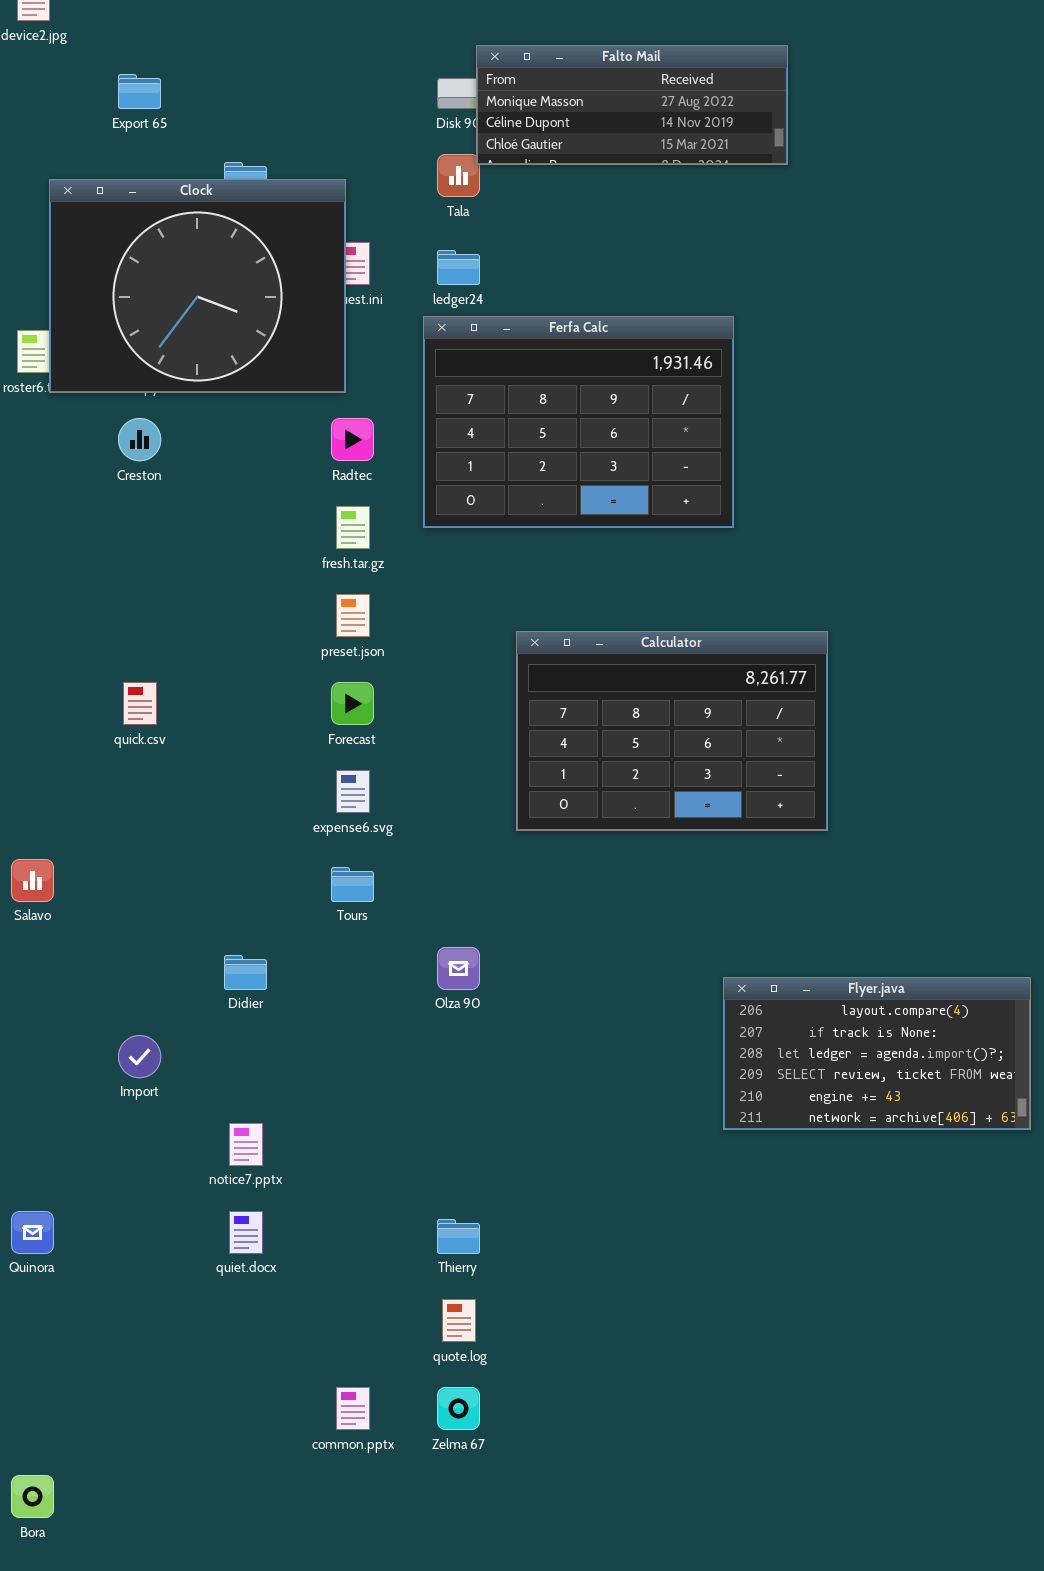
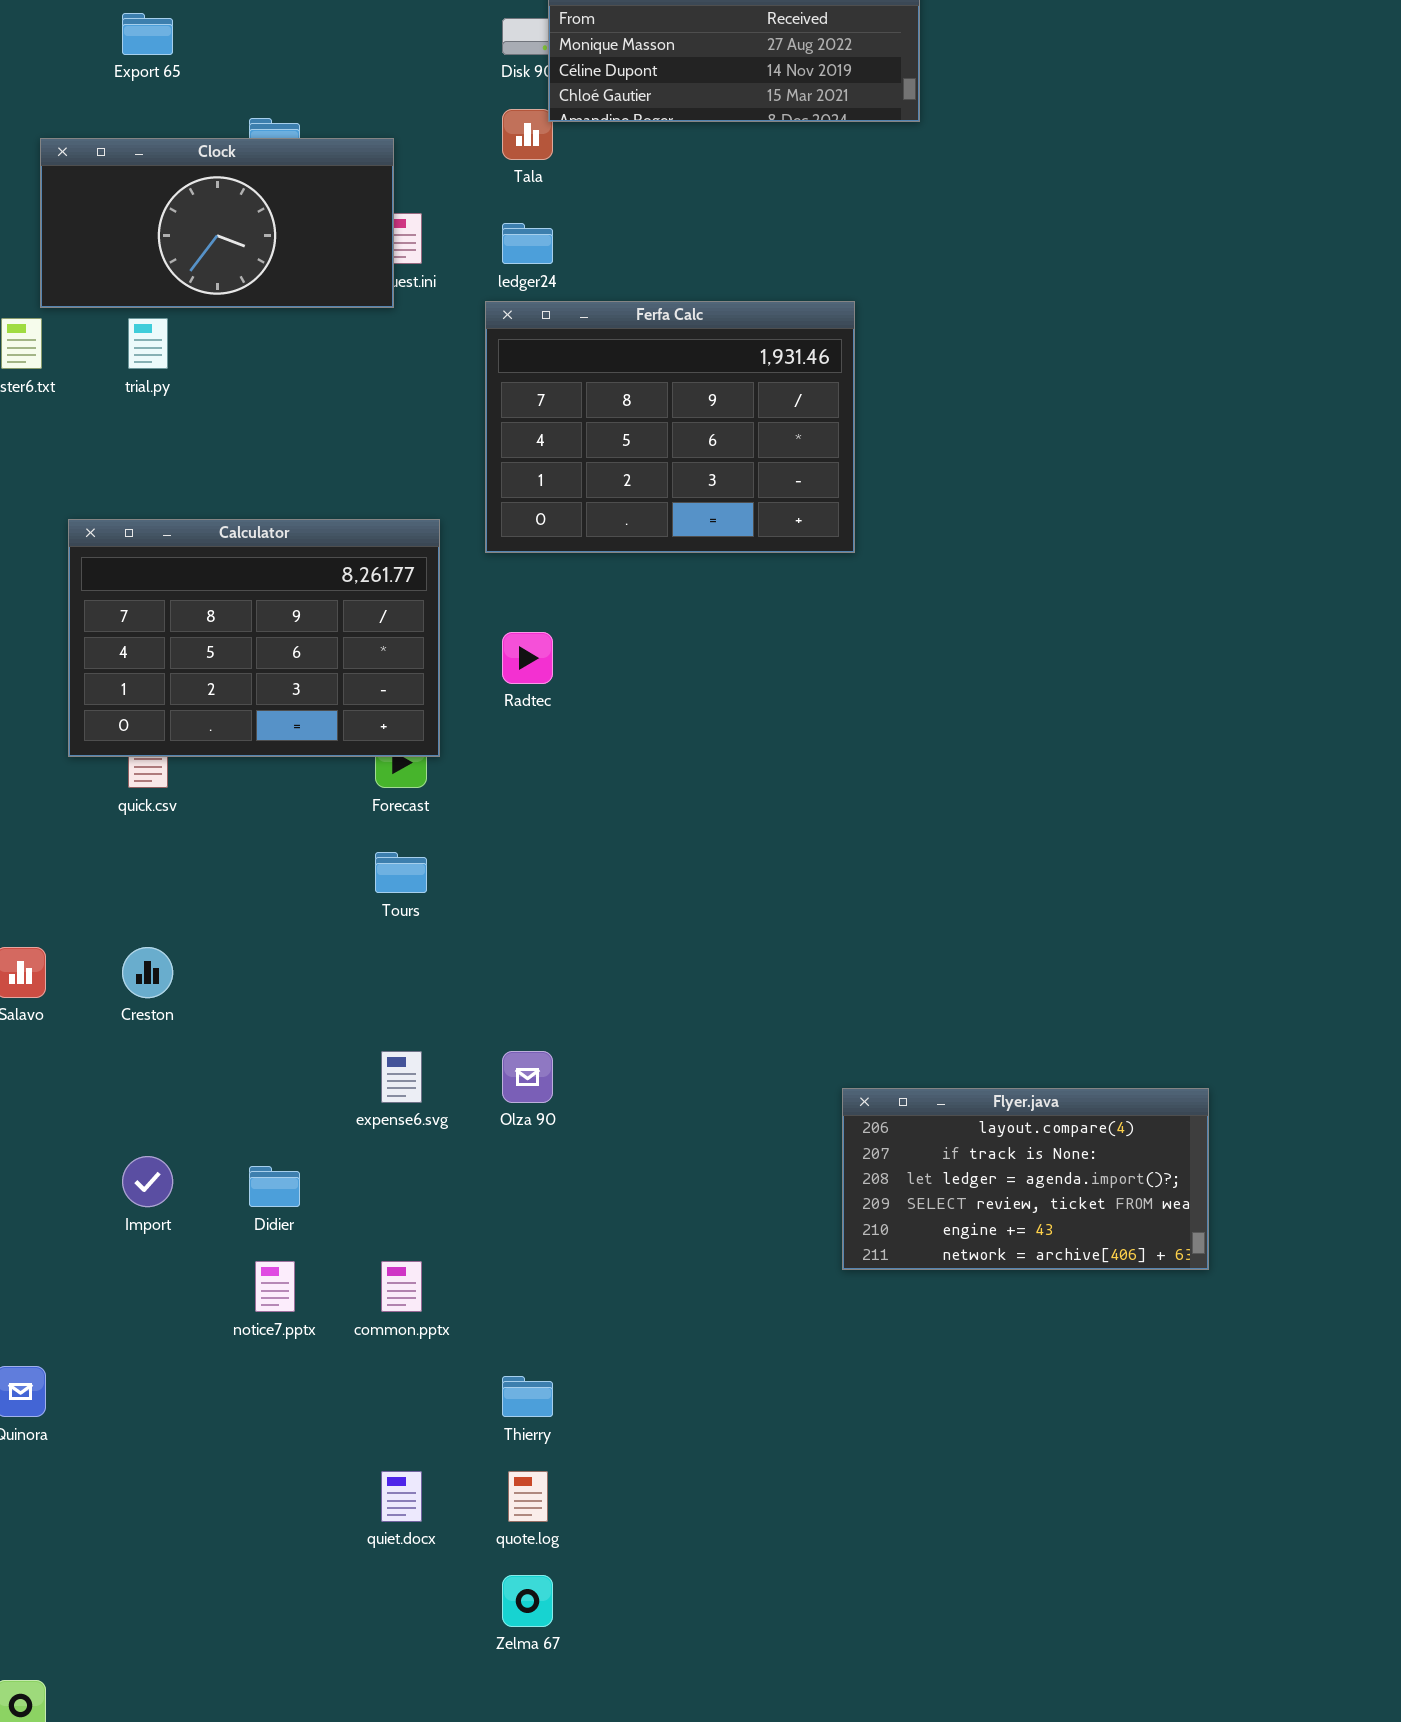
Clock: [49,179,346,393] -> [40,138,394,308], resized
Creston: [118,418,161,461] -> [122,947,173,998], moved
Radtec: [331,418,374,461] -> [502,632,553,684], moved
Calculator: [516,631,828,831] -> [68,519,440,757], moved
expense6.svg: [336,770,370,813] -> [381,1051,422,1103], moved
Tours: [331,867,374,902] -> [375,852,427,893], moved
Didier: [224,955,267,990] -> [249,1166,300,1207], moved
quiet.docx: [229,1211,263,1254] -> [381,1471,422,1522], moved
common.pptx: [336,1387,370,1430] -> [381,1261,422,1312], moved

